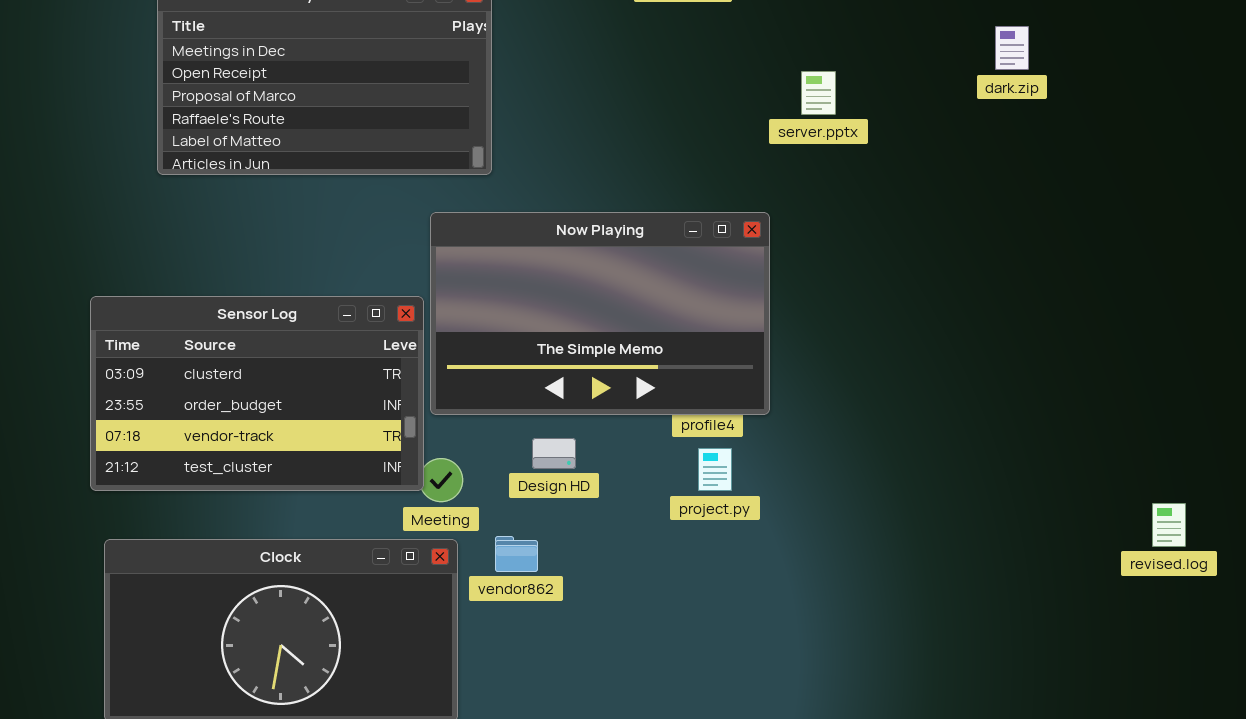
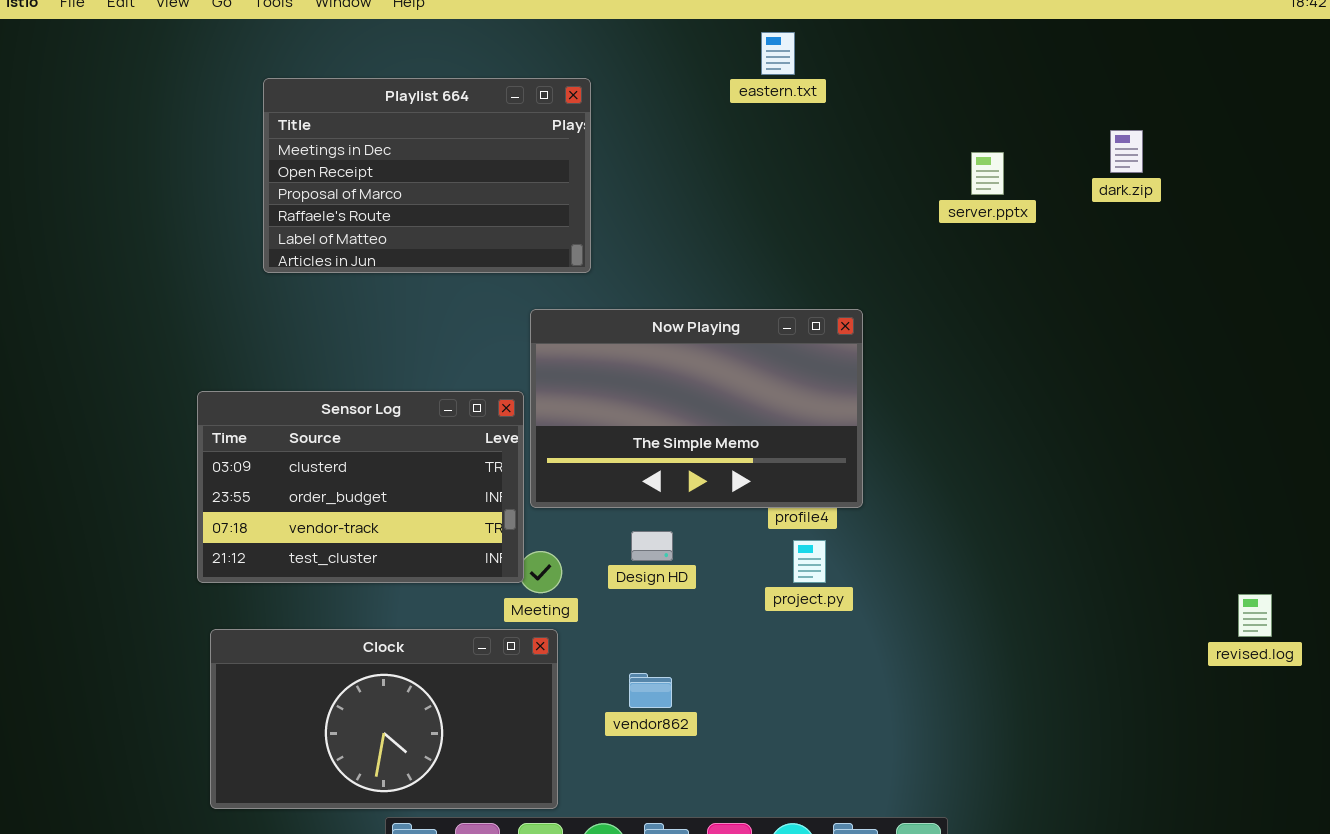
dark.zip: [995,26,1029,70] -> [1110,130,1143,173], moved
server.pptx: [801,71,836,115] -> [971,152,1004,195], moved
vendor862: [495,536,538,572] -> [629,673,672,708], moved

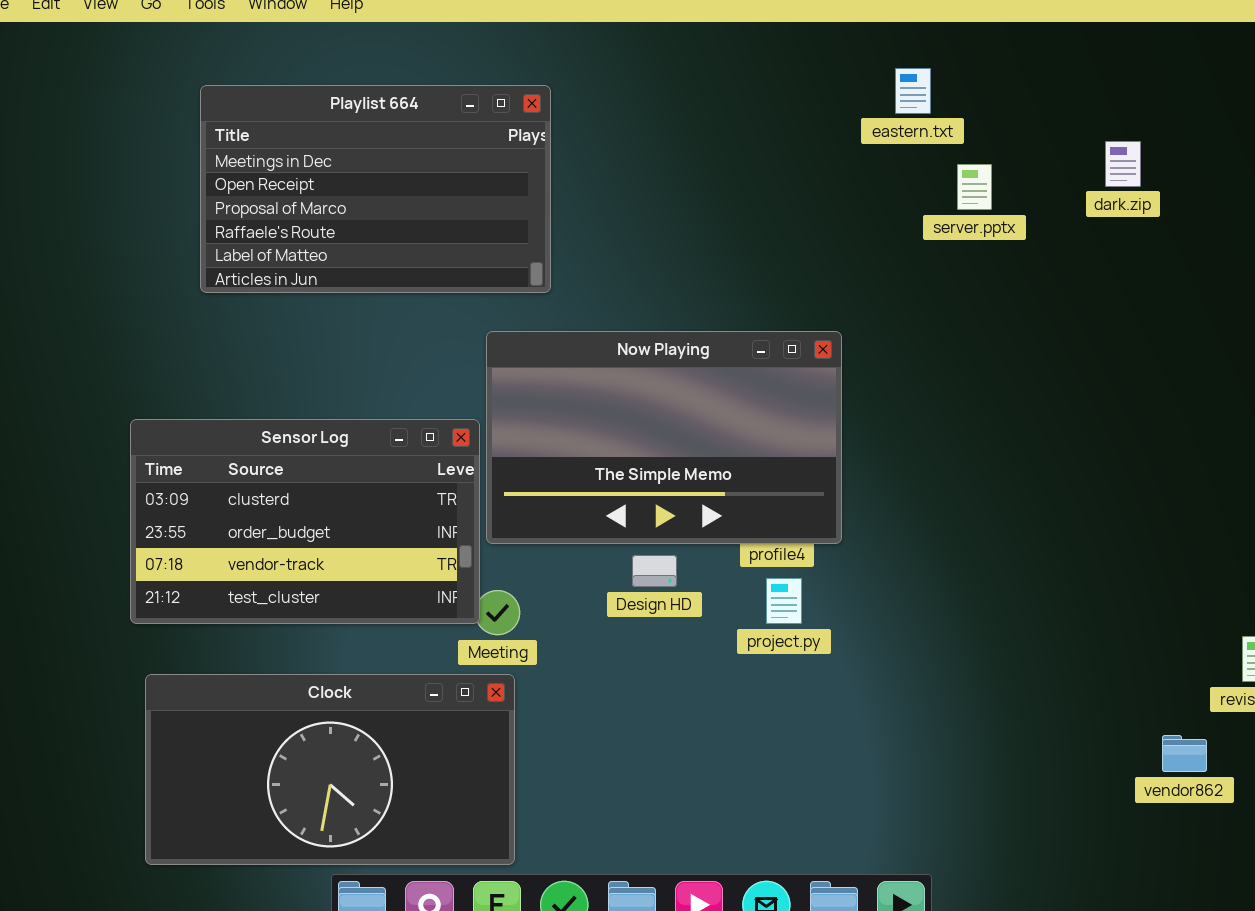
eastern.txt: [761,32,795,75] -> [895,68,931,114], moved
Design HD: [631,531,673,561] -> [632,555,677,587], moved
vendor862: [629,673,672,708] -> [1162,735,1207,772], moved

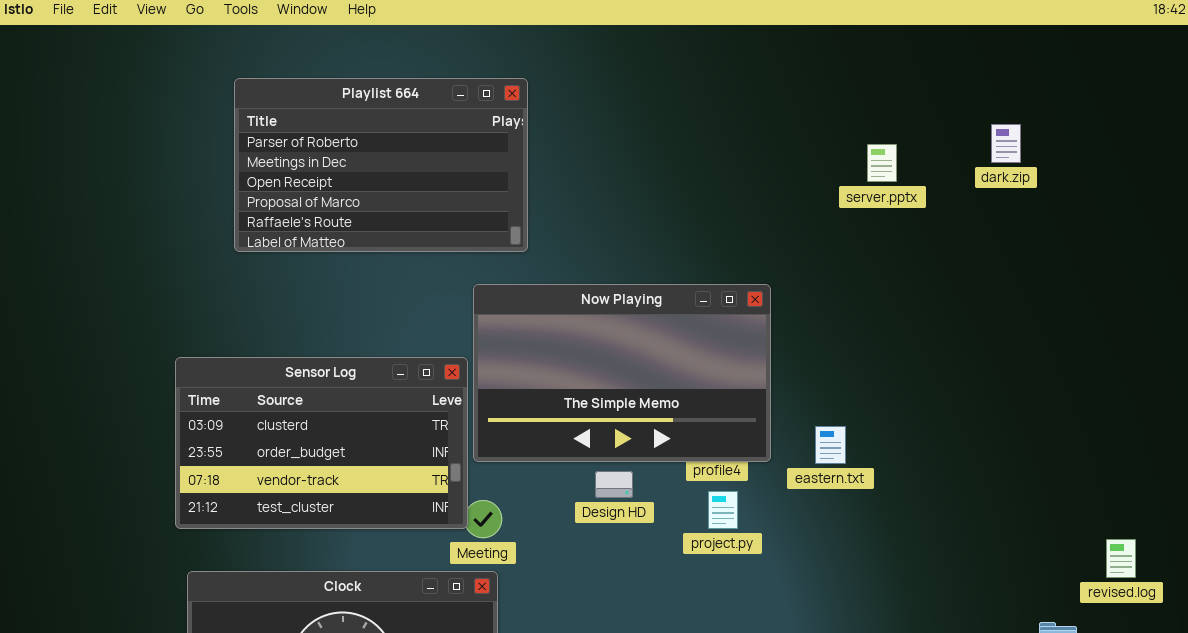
eastern.txt: [895,68,931,114] -> [815,426,846,464], moved
Playlist 664: [200,85,551,293] -> [234,78,528,252], scrolled up 1 row

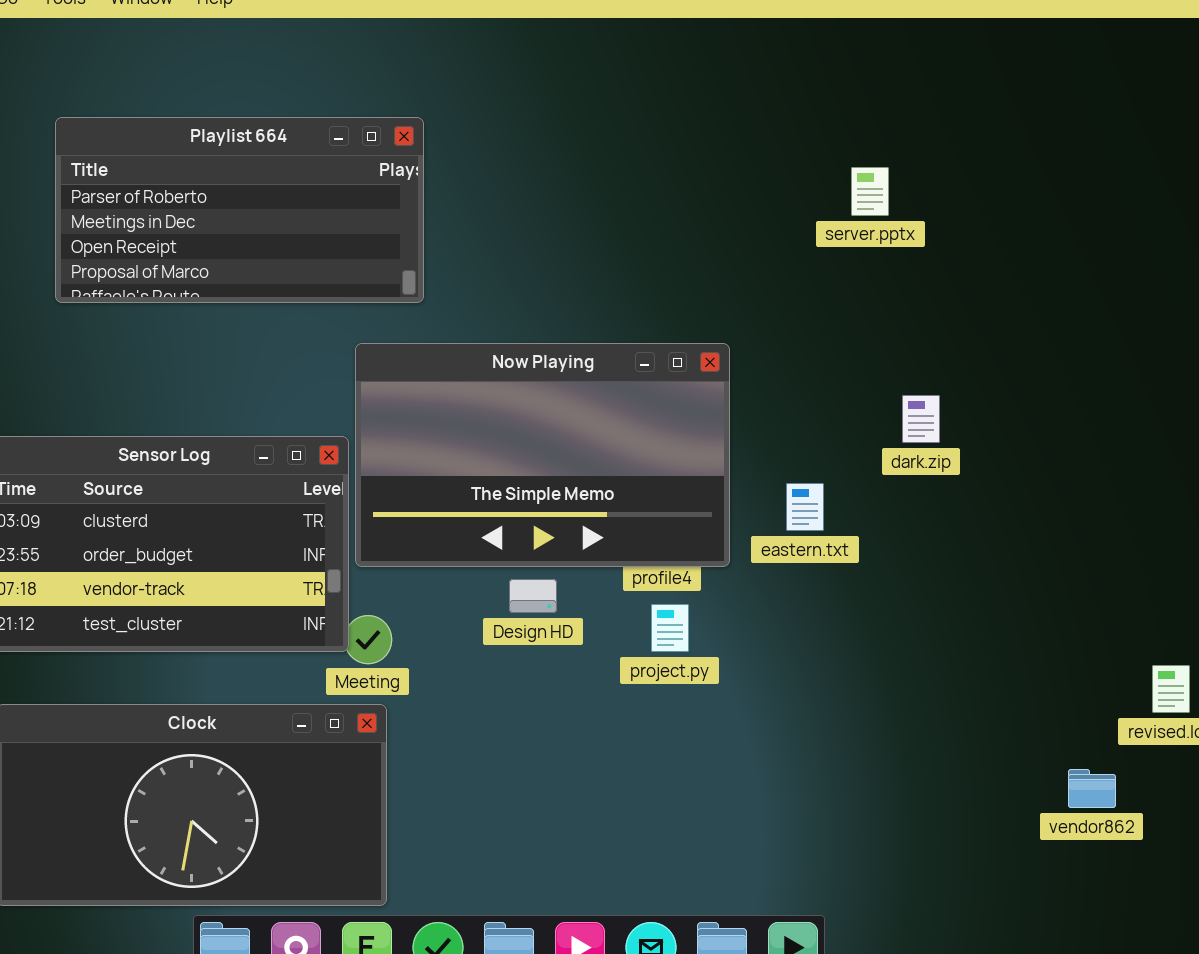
Playlist 664: [234,78,528,252] -> [55,117,424,303], resized
dark.zip: [991,124,1021,163] -> [902,395,940,443], moved
eastern.txt: [815,426,846,464] -> [786,483,824,531], moved

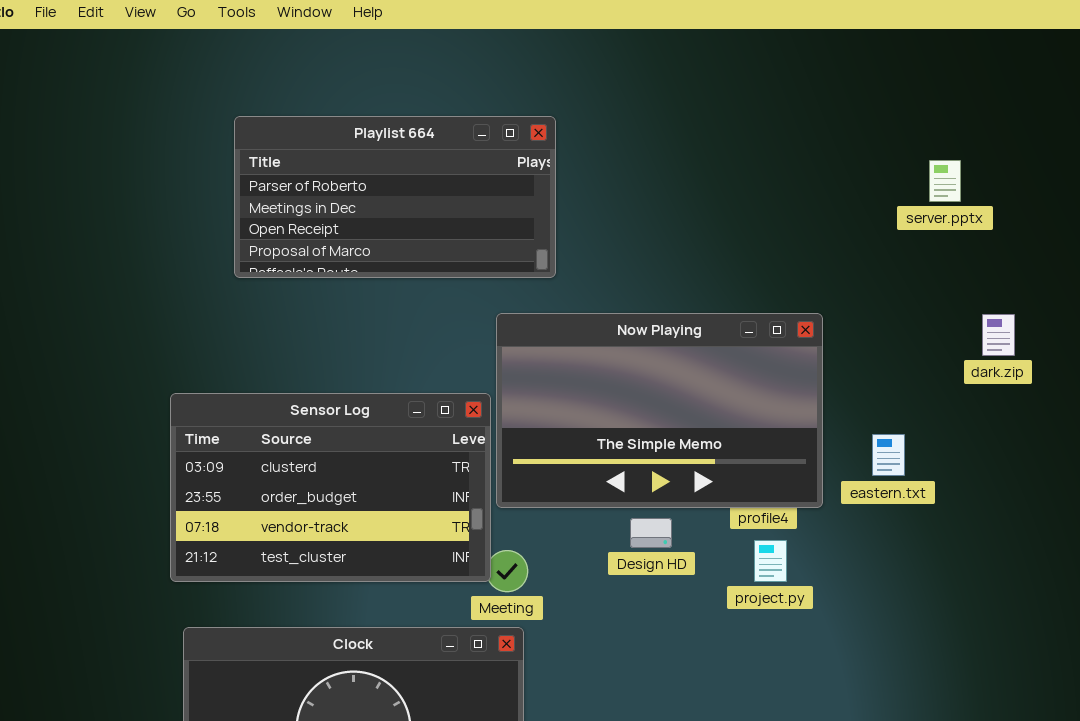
dark.zip: [902,395,940,443] -> [982,314,1015,356], moved

